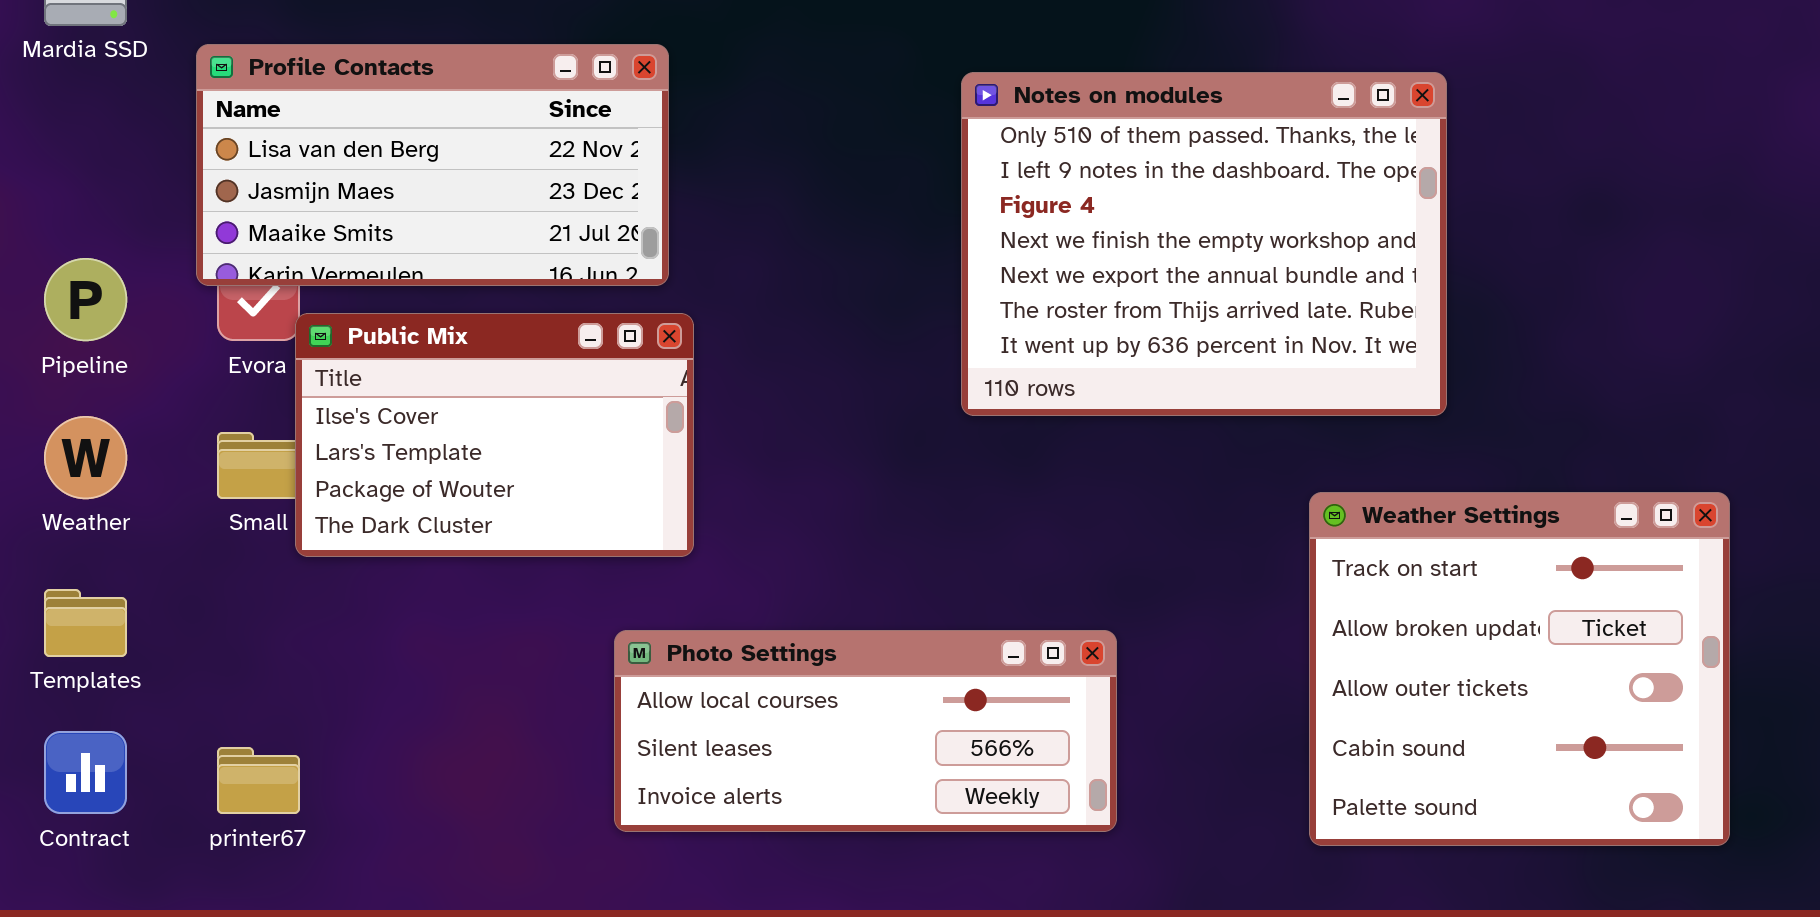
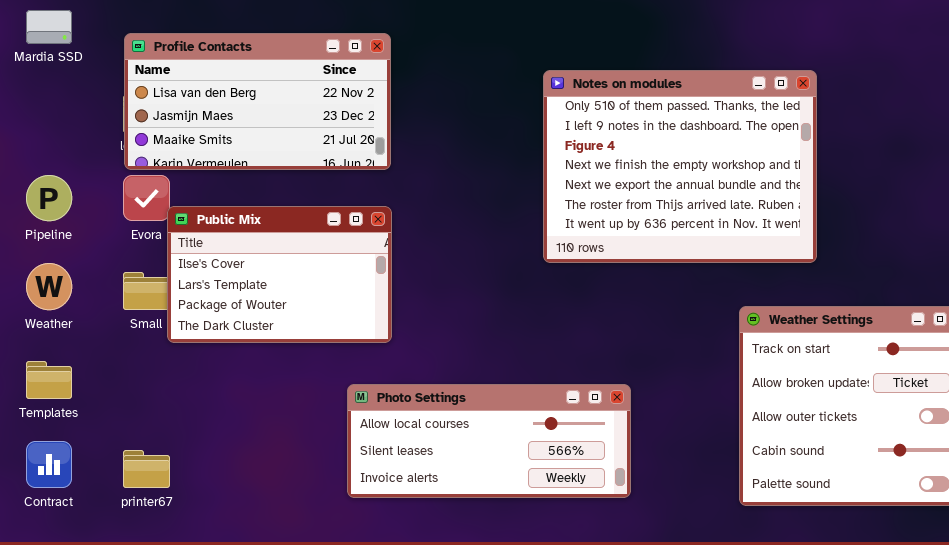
Profile Contacts: [196,44,669,286] -> [124,33,391,170], moved

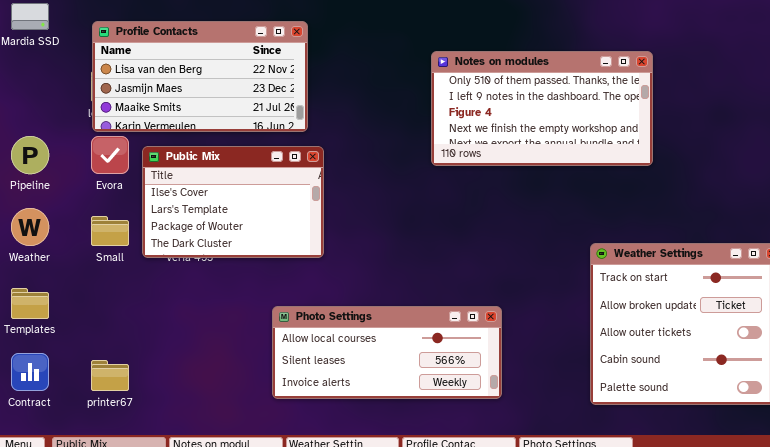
Notes on modules: [543,70,817,263] -> [431,51,653,166], resized
Public Mix: [167,206,392,343] -> [142,146,324,258], moved

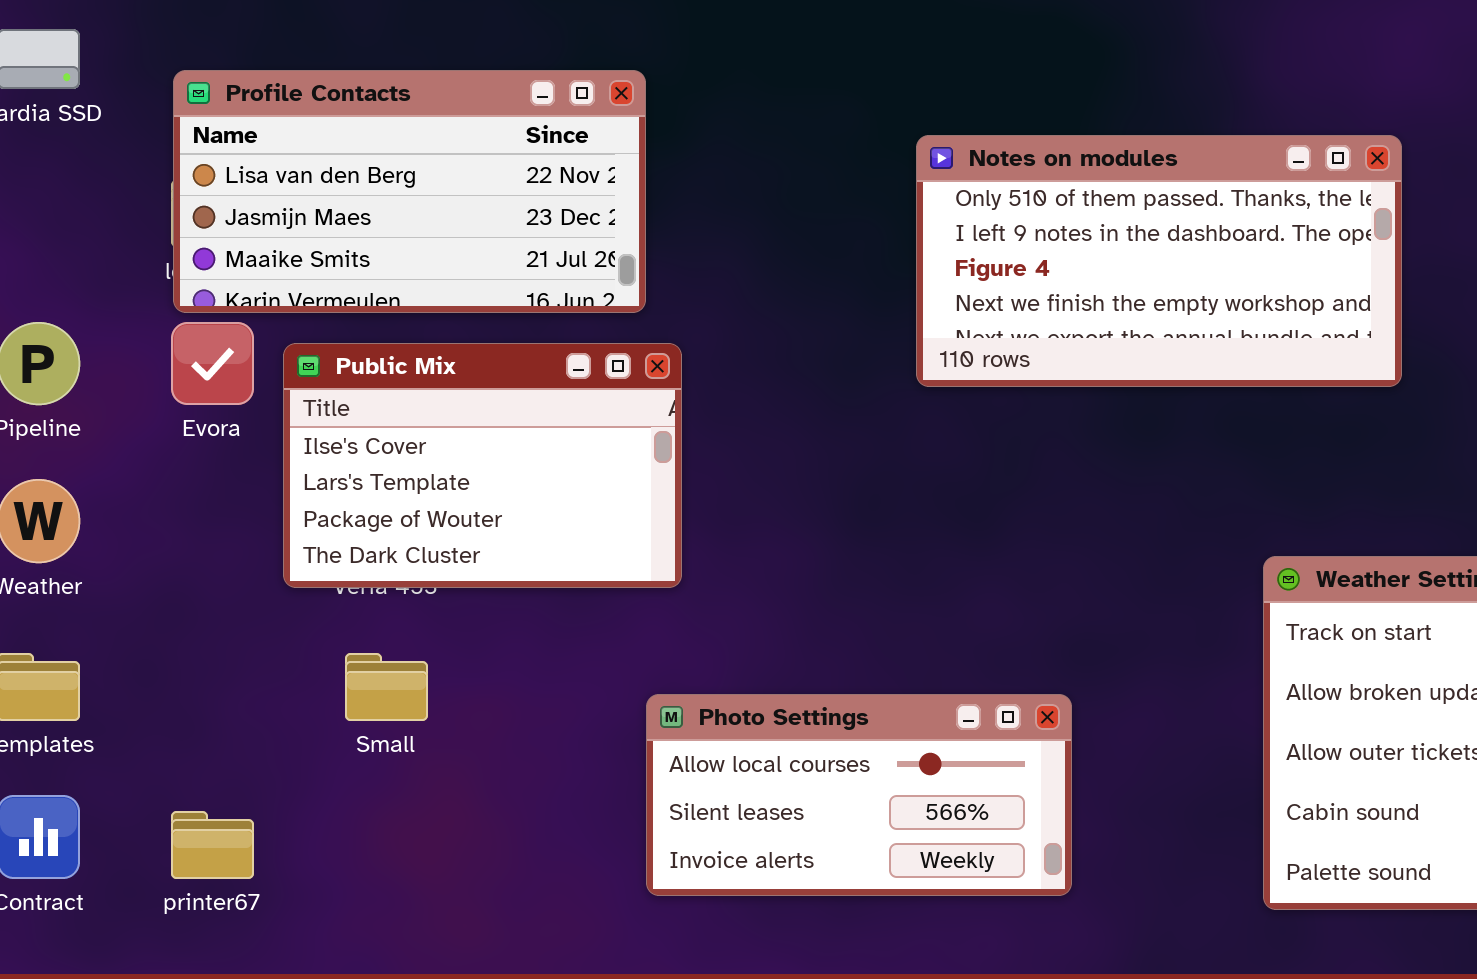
Small: [91,216,129,246] -> [345,653,428,721], moved
Photo Settings: [272,306,502,399] -> [646,694,1072,896], resized

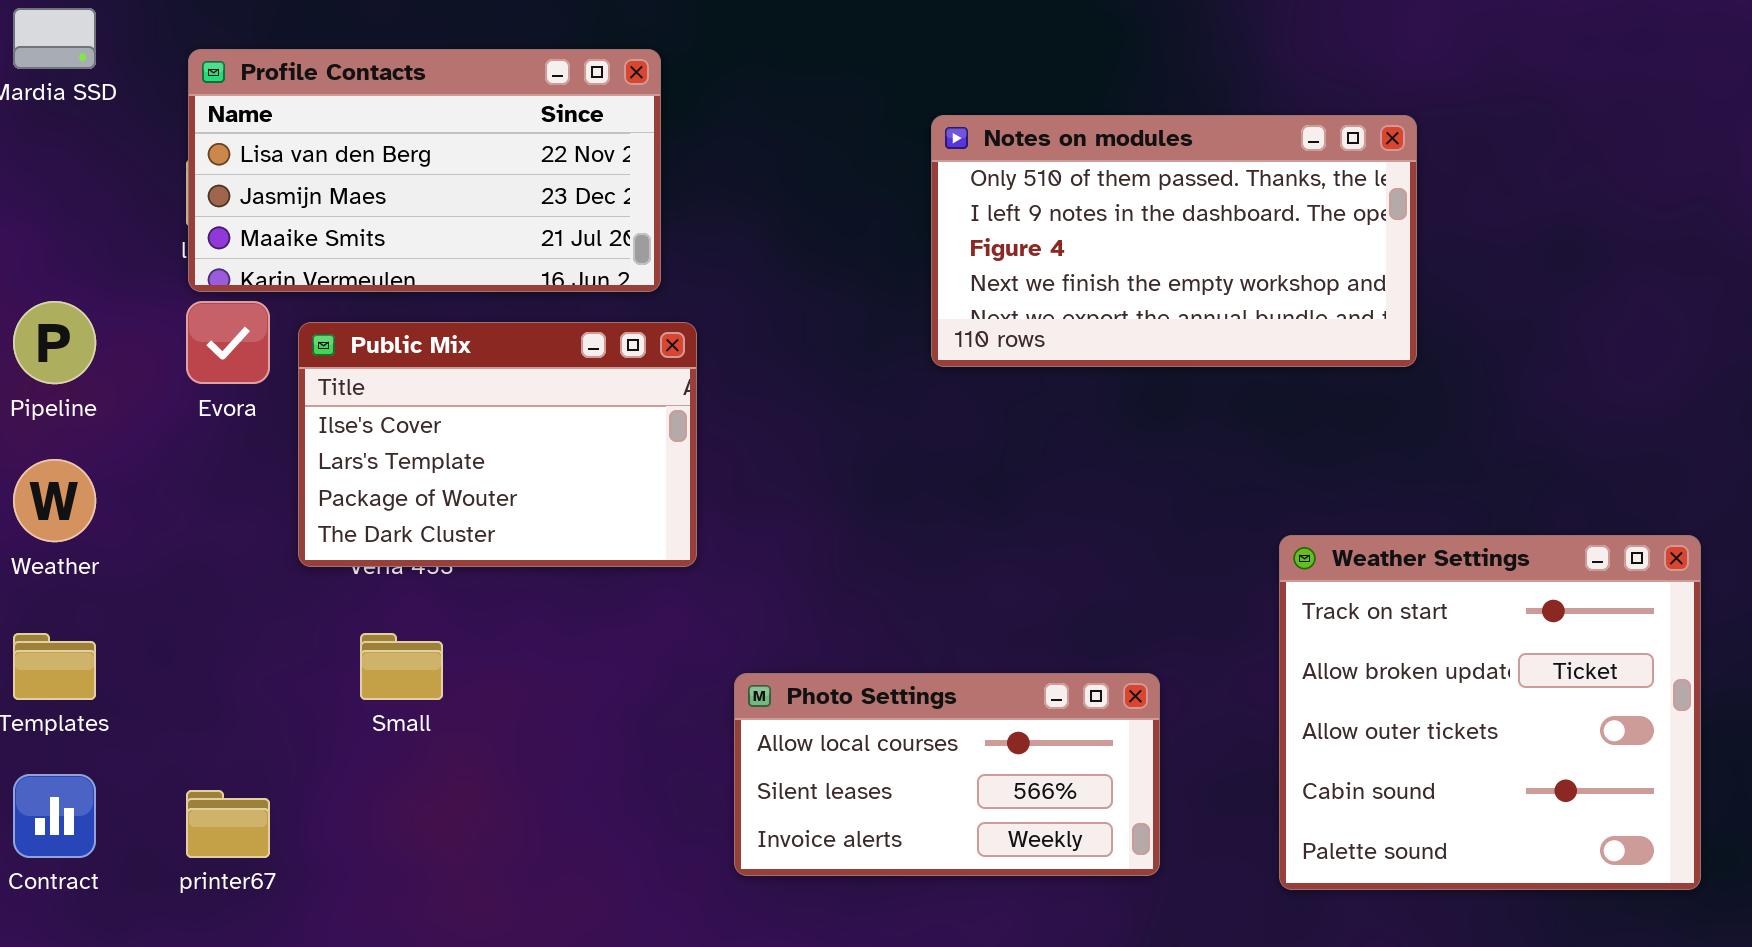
Photo Settings: [646,694,1072,896] -> [734,673,1160,876], moved

